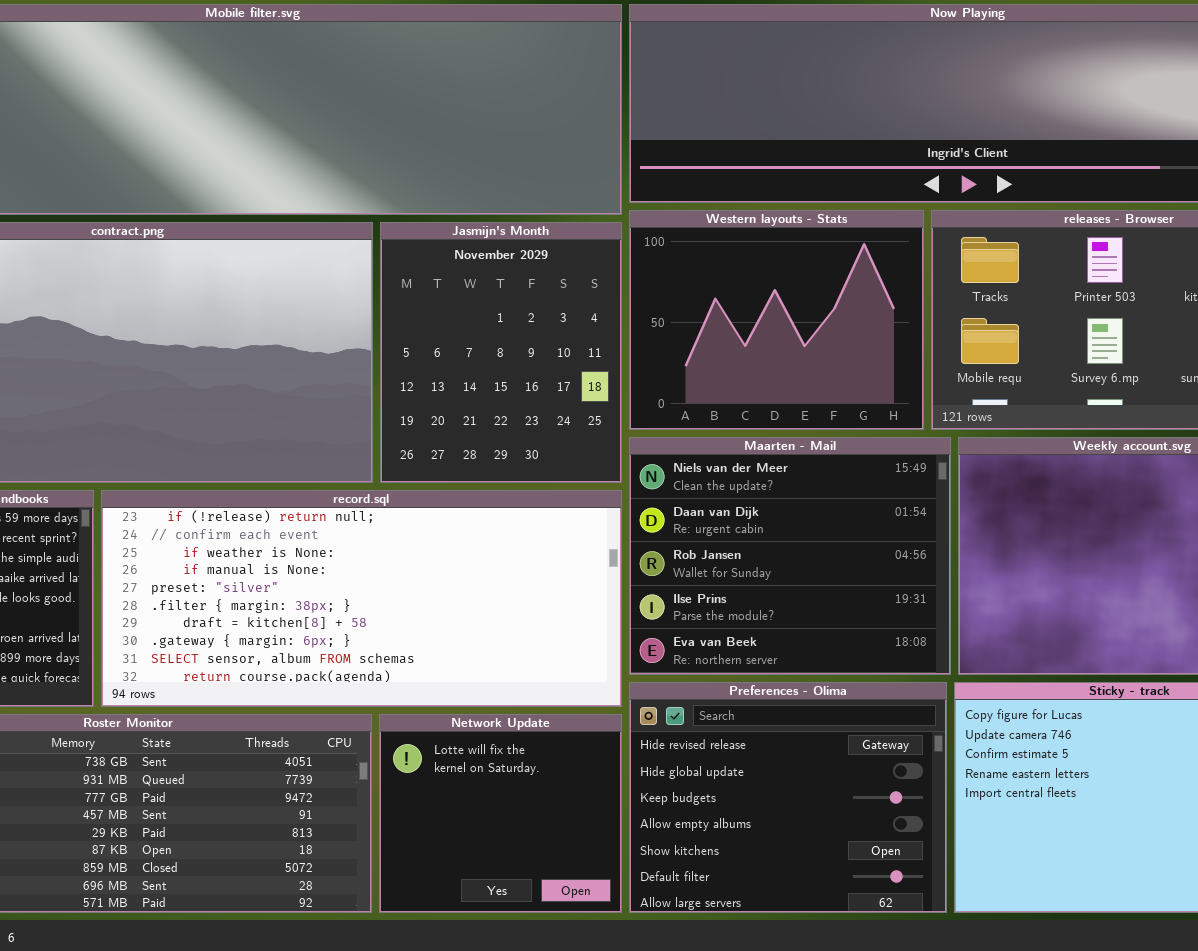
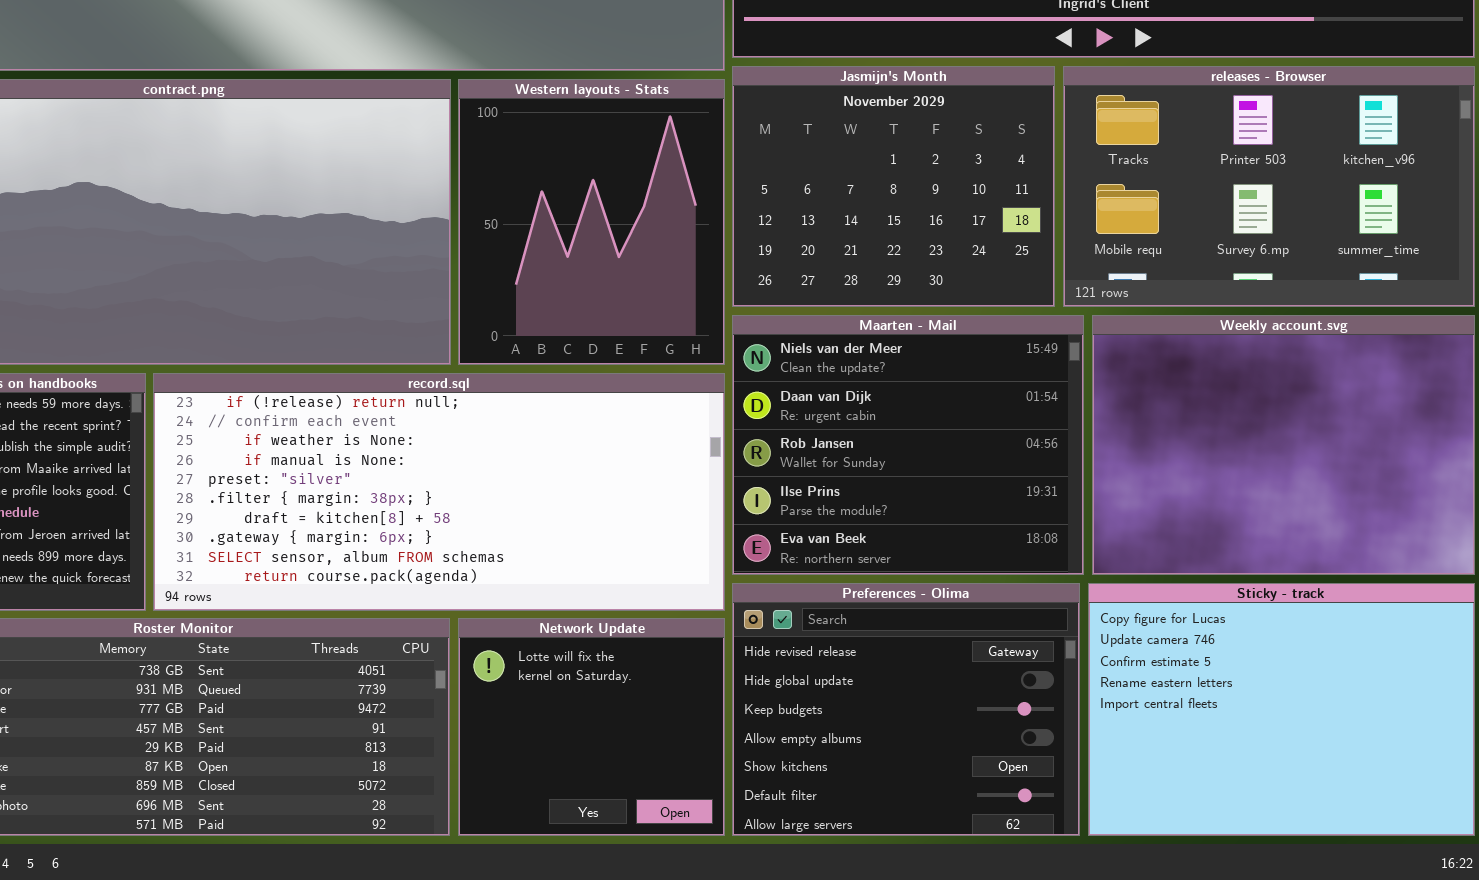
Western layouts - Stats: [629,210,924,430] -> [458,79,725,365], moved, resized
Jasmijn's Month: [380,222,622,483] -> [732,66,1055,307], moved, resized

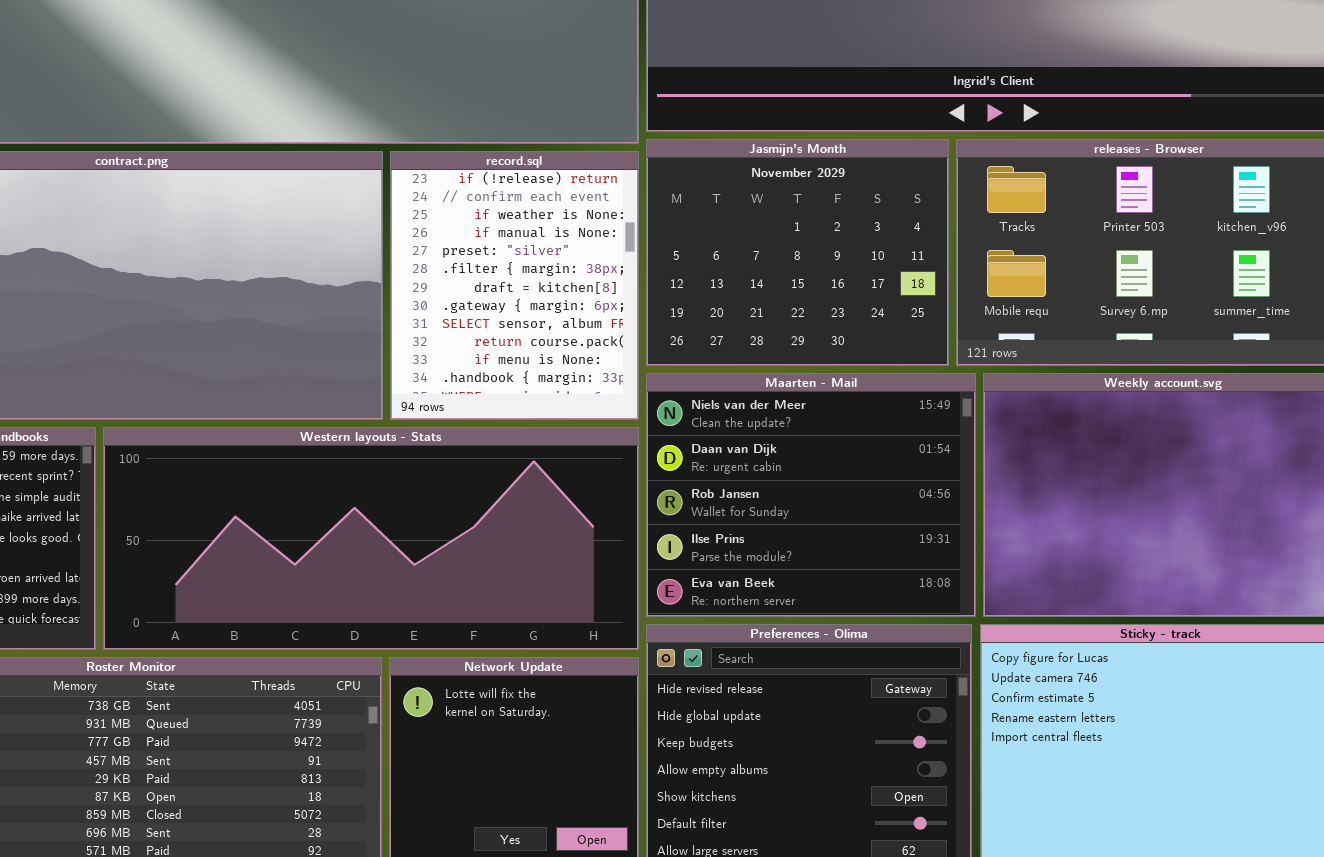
Western layouts - Stats: [458,79,725,365] -> [103,427,639,650], moved, resized
record.sql: [153,373,725,611] -> [390,151,639,420], moved, resized

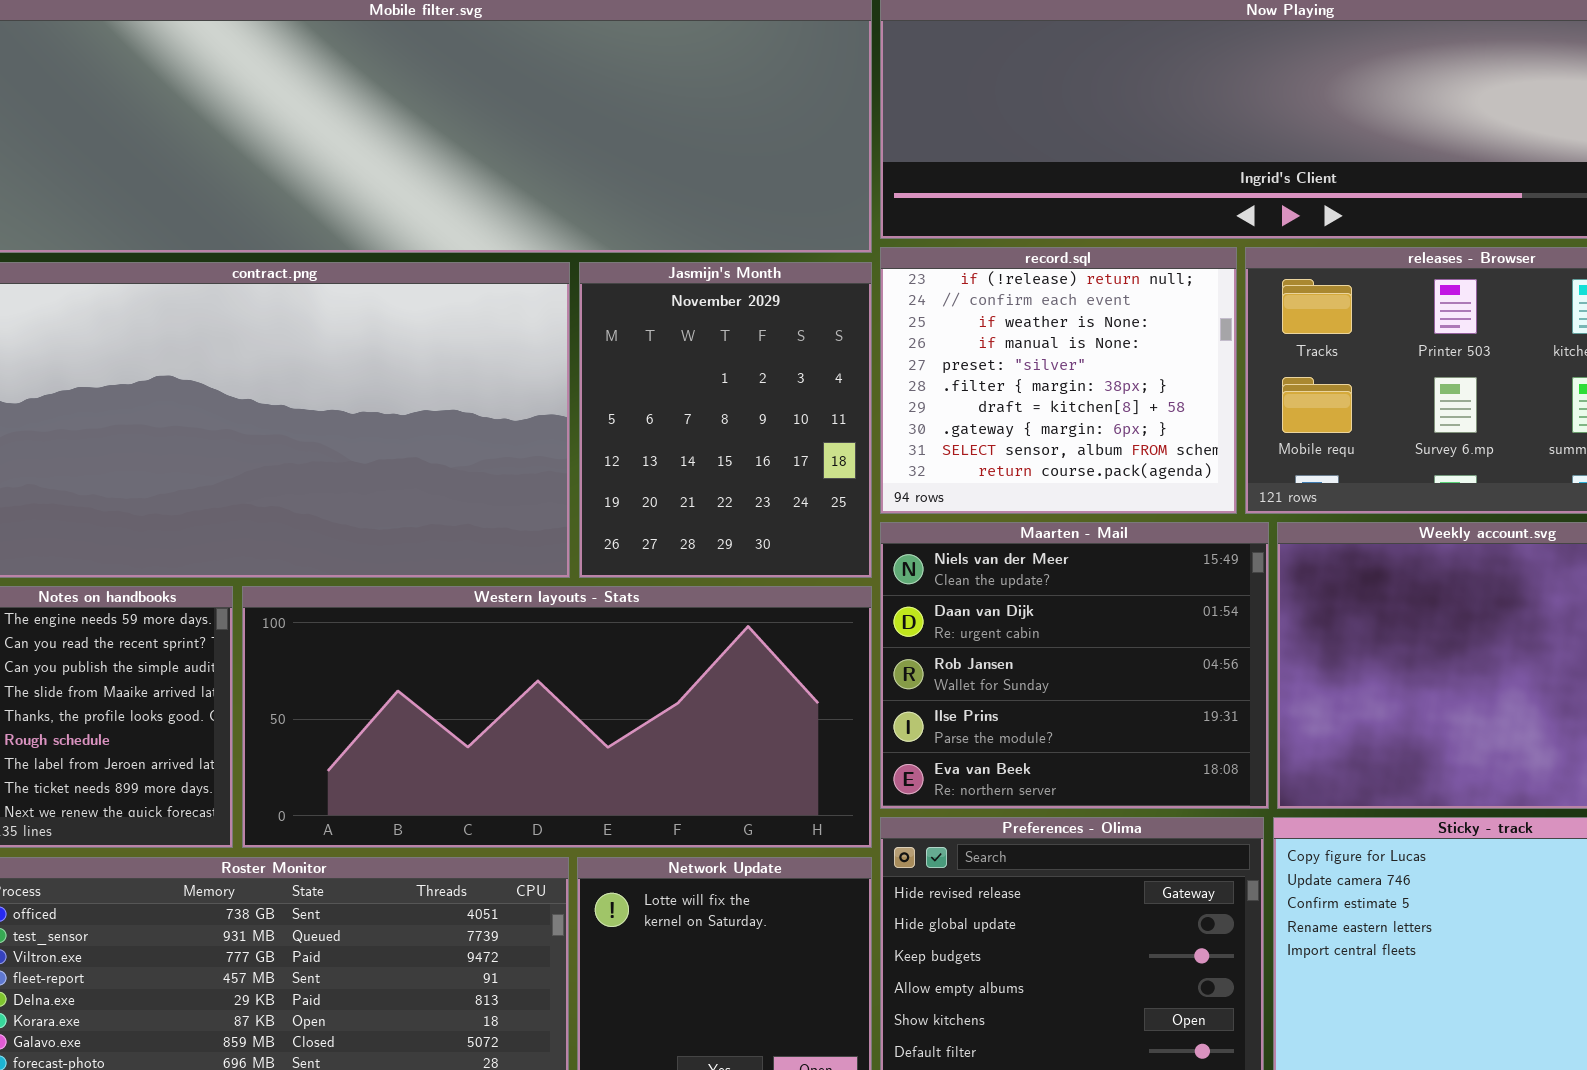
Jasmijn's Month: [646,139,949,366] -> [579,262,872,578], moved, resized
record.sql: [390,151,639,420] -> [880,247,1237,514], moved, resized

